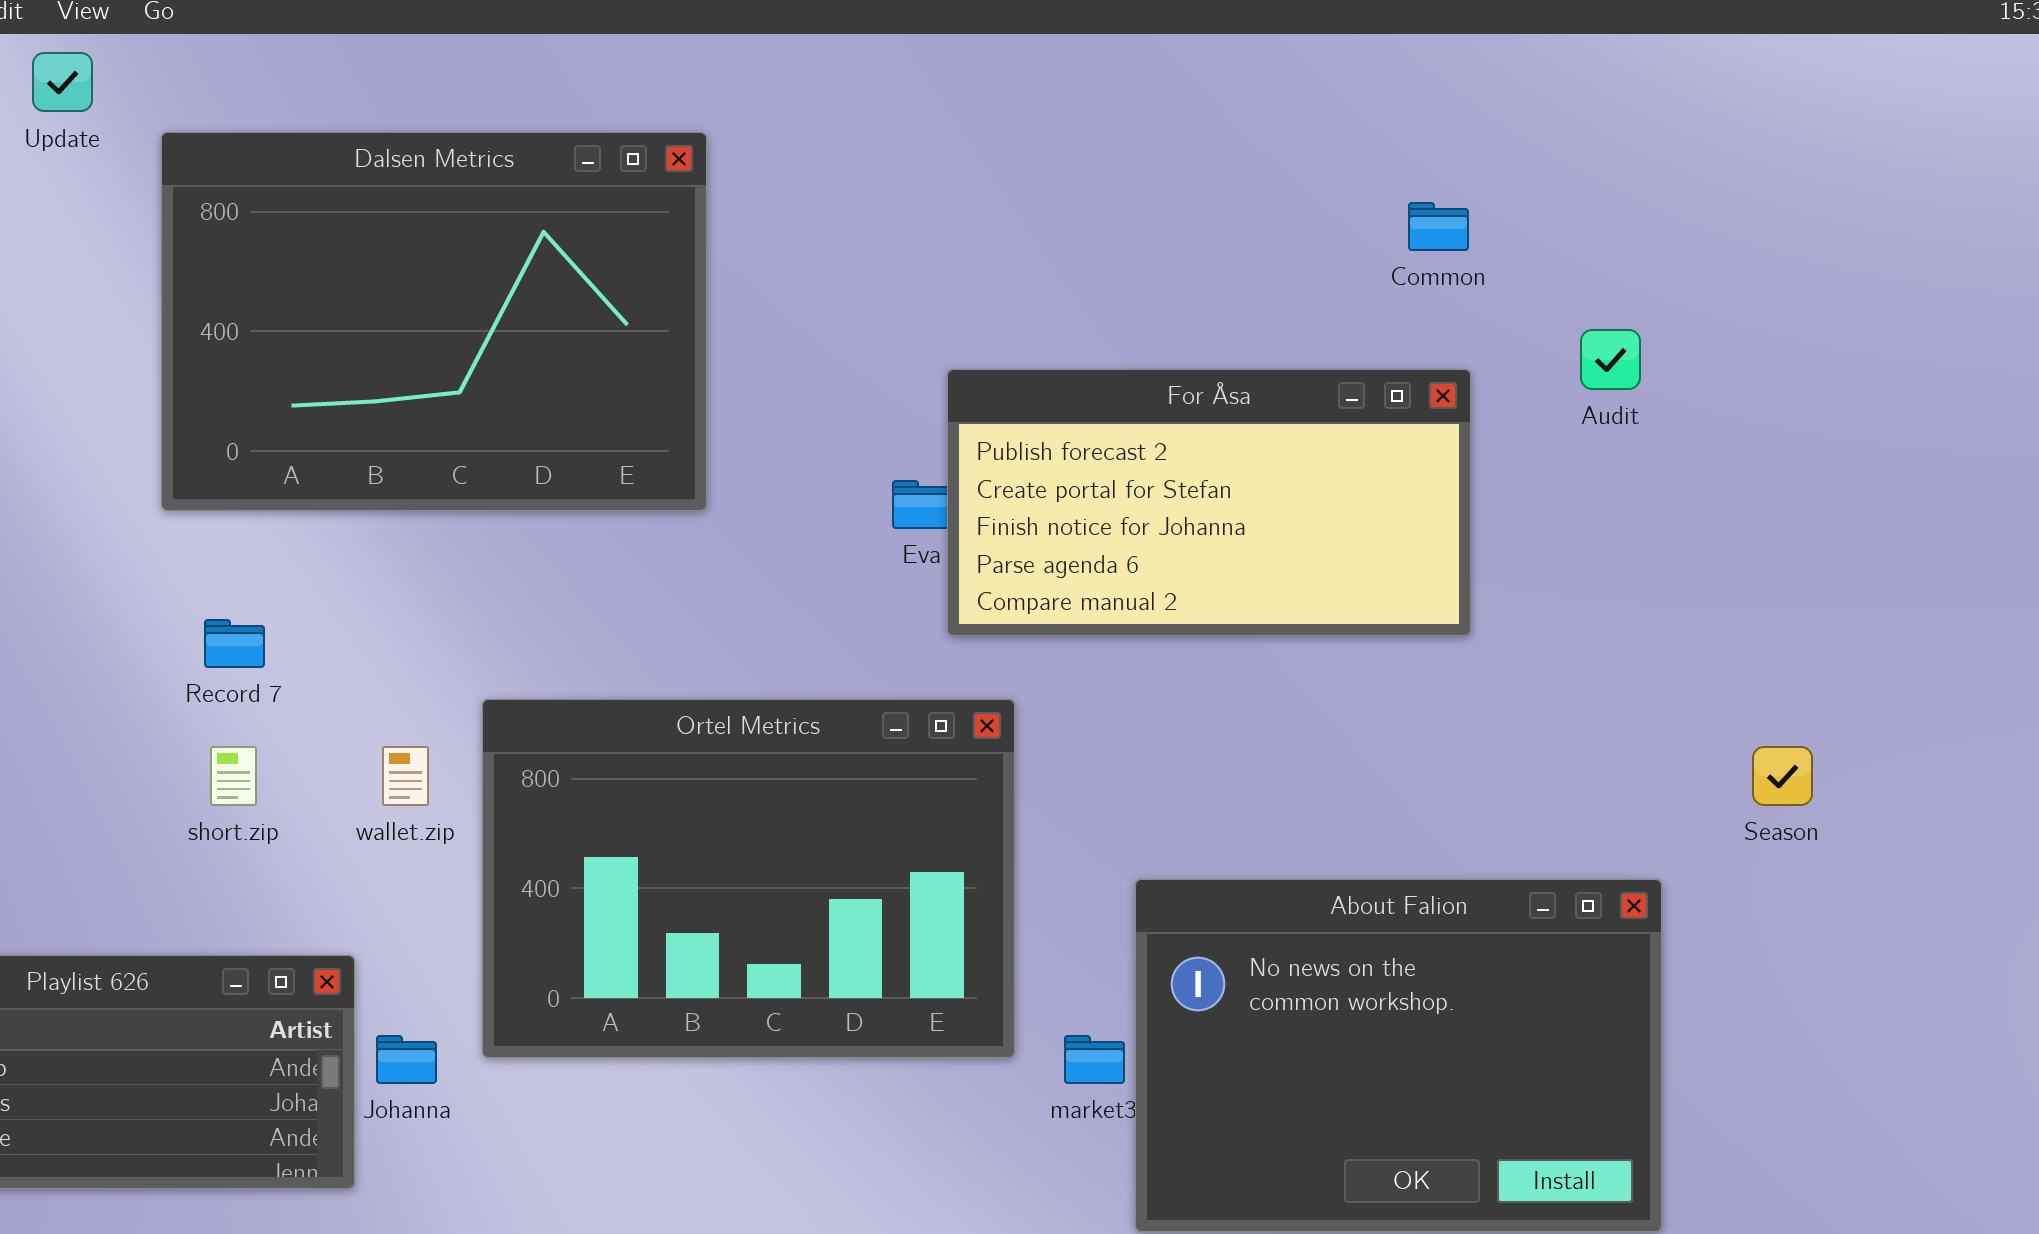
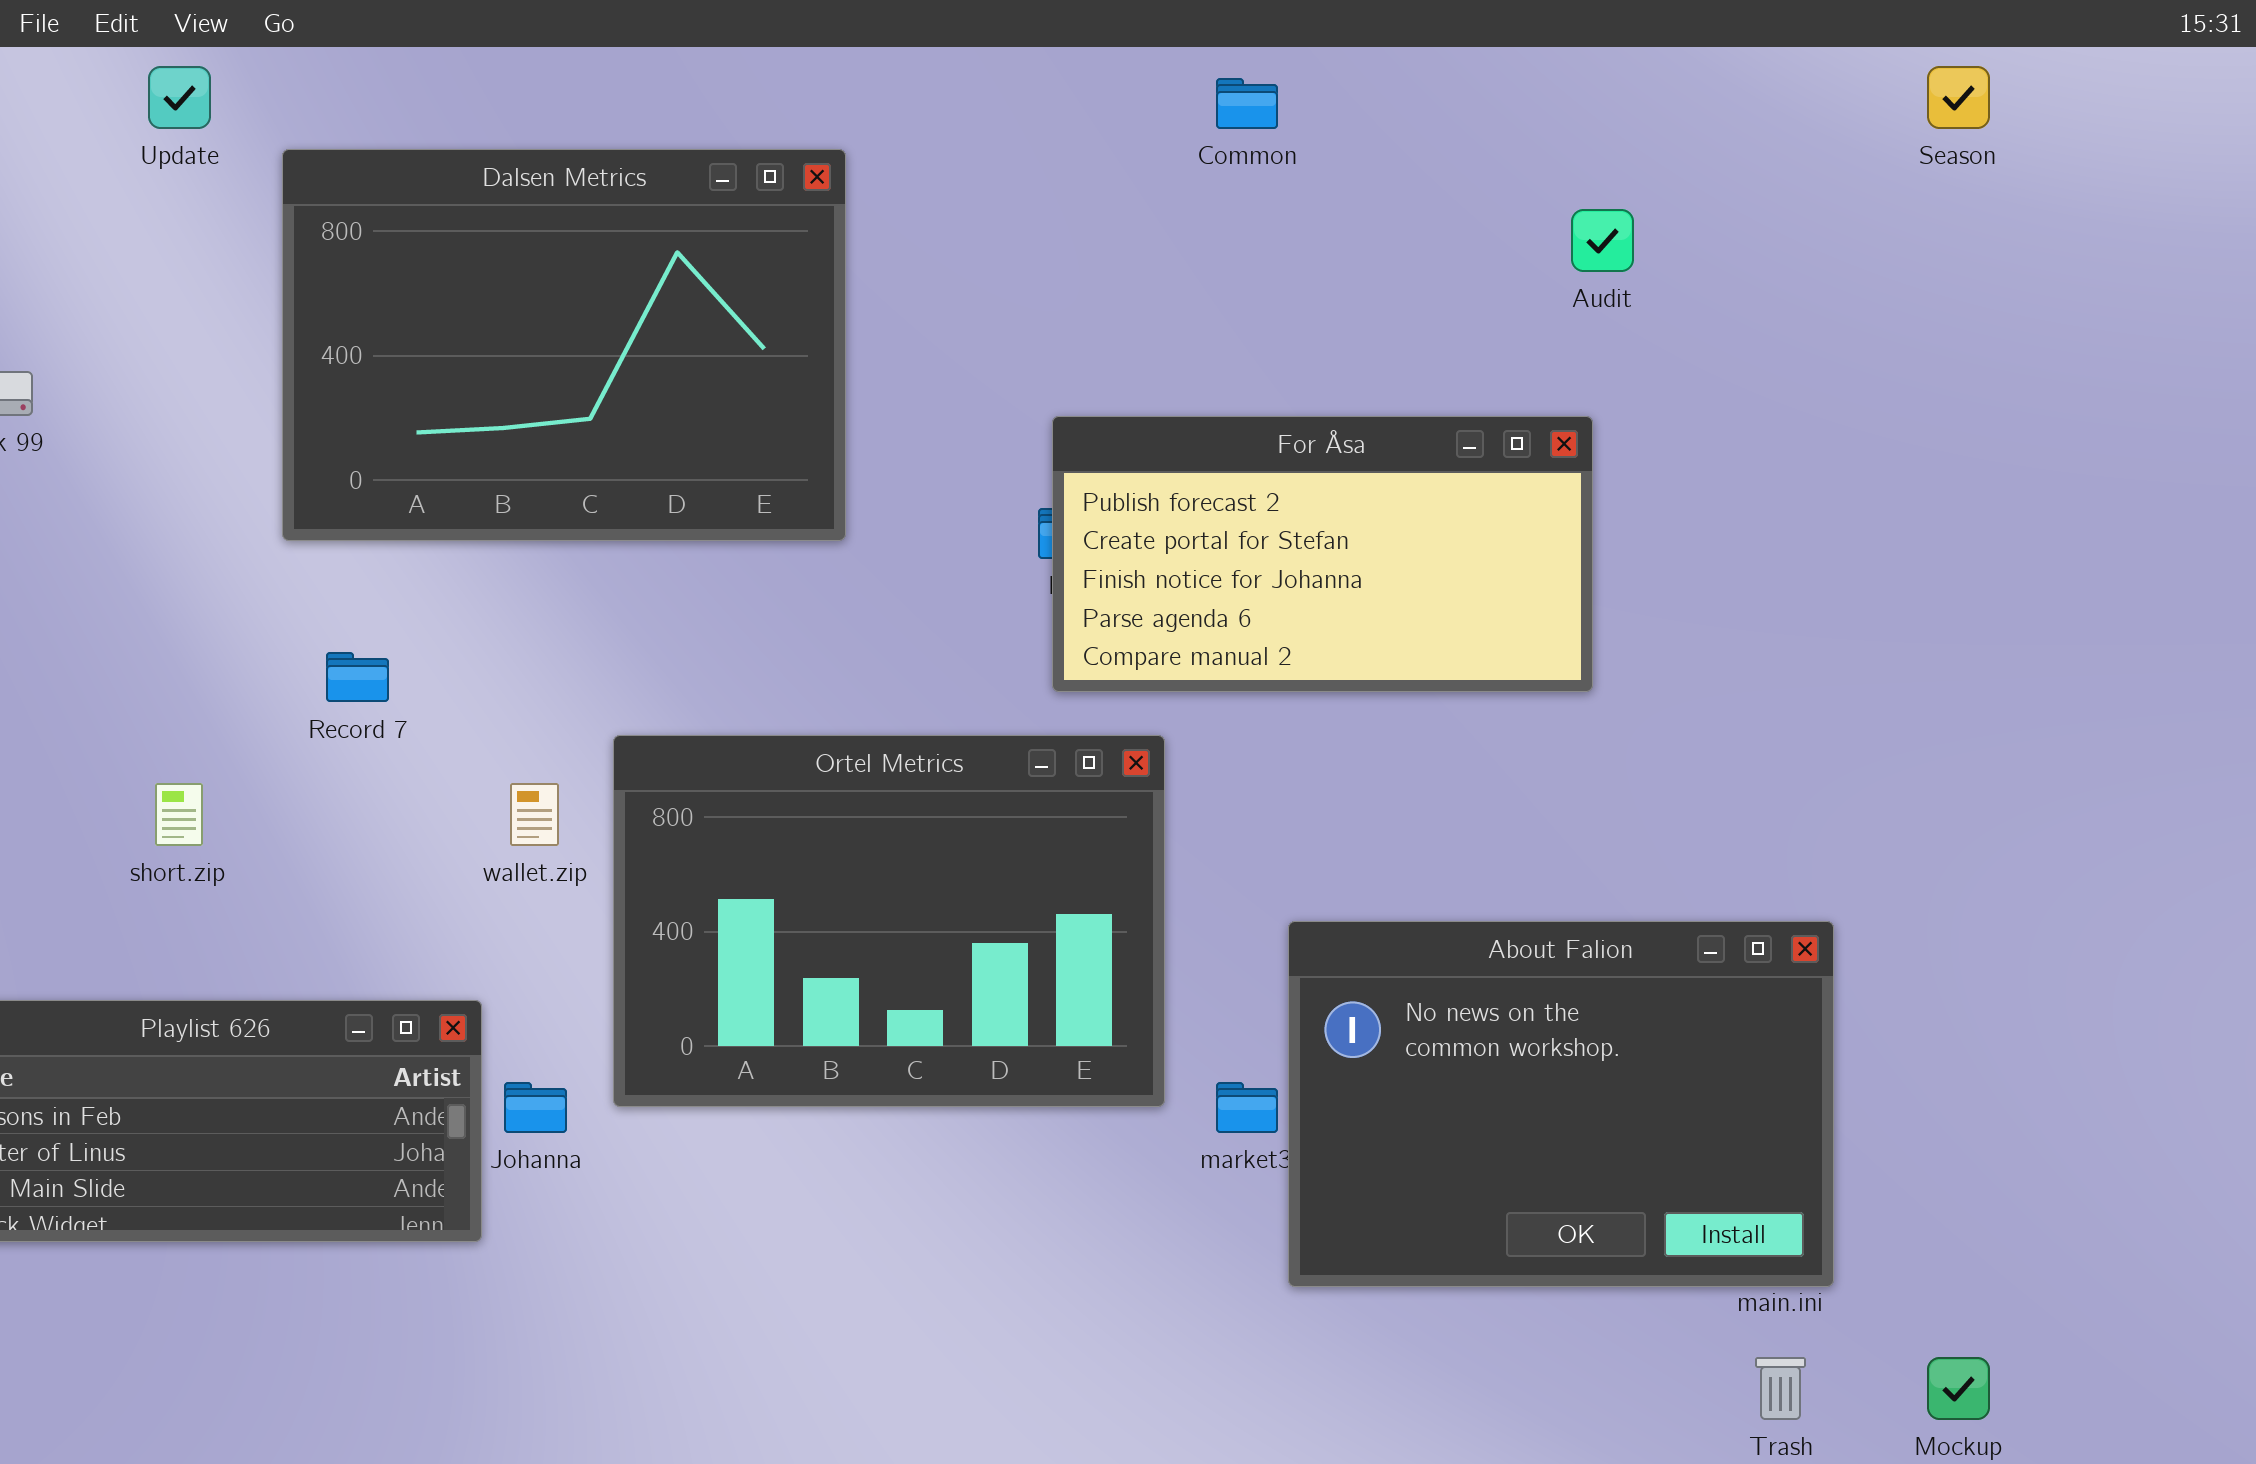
Common: [1408,202,1469,251] -> [1216,78,1278,129], moved
Audit: [1580,329,1641,390] -> [1571,209,1634,272], moved
For Åsa: [947,369,1471,636] -> [1052,416,1593,692], moved
short.zip: [210,746,257,806] -> [155,783,203,846], moved
Season: [1752,746,1813,806] -> [1927,66,1990,129], moved

